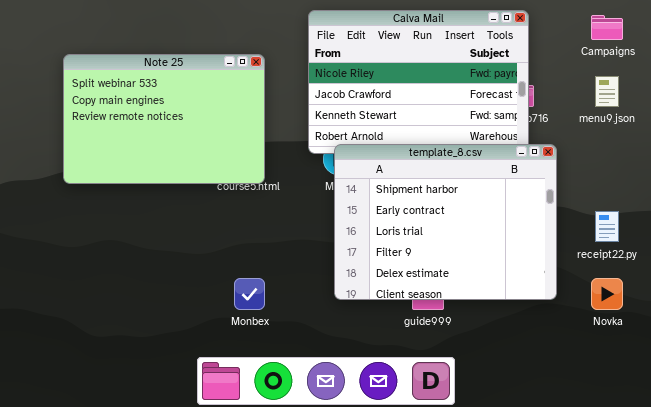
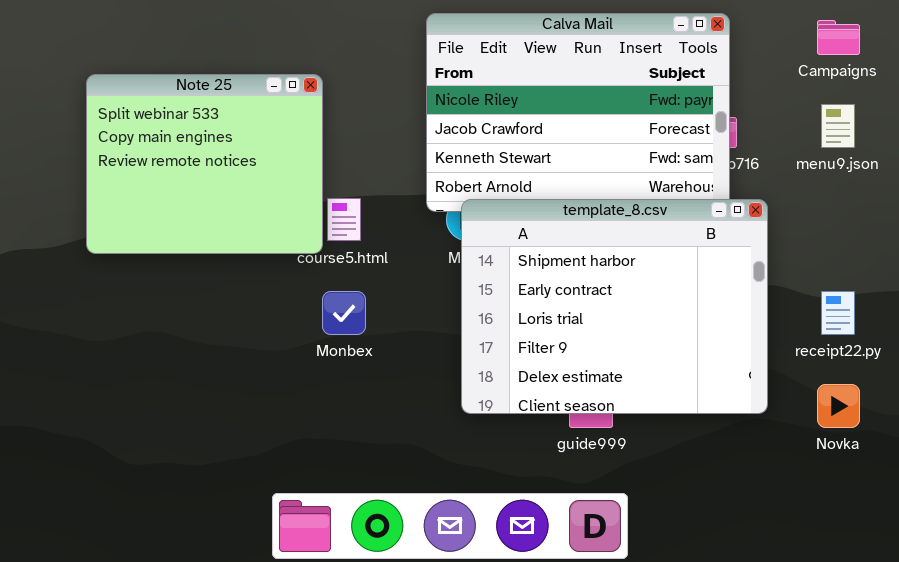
Note 25: [63,54,265,184] -> [86,74,323,254], resized
Monbex: [234,278,265,310] -> [322,291,366,335], moved

